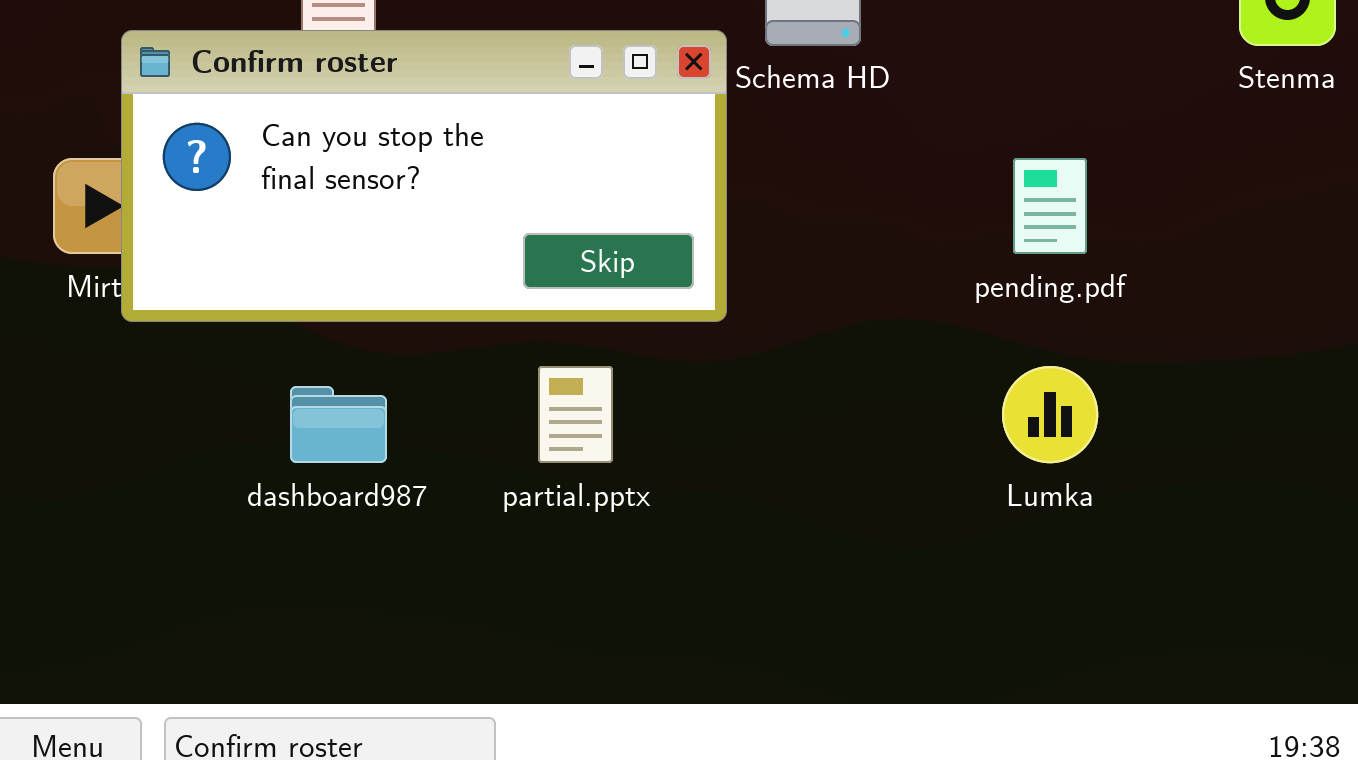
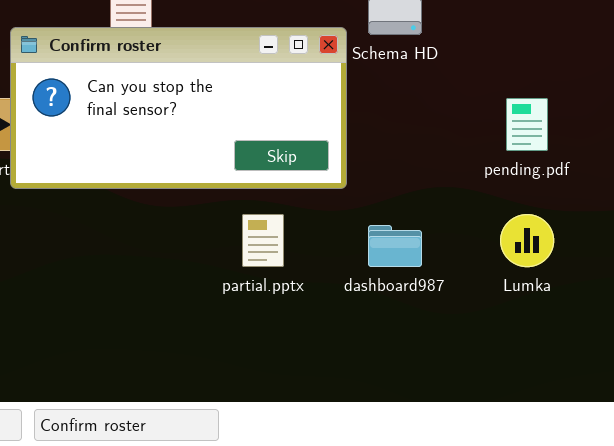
dashboard987: [290,386,387,463] -> [368,225,422,267], moved

